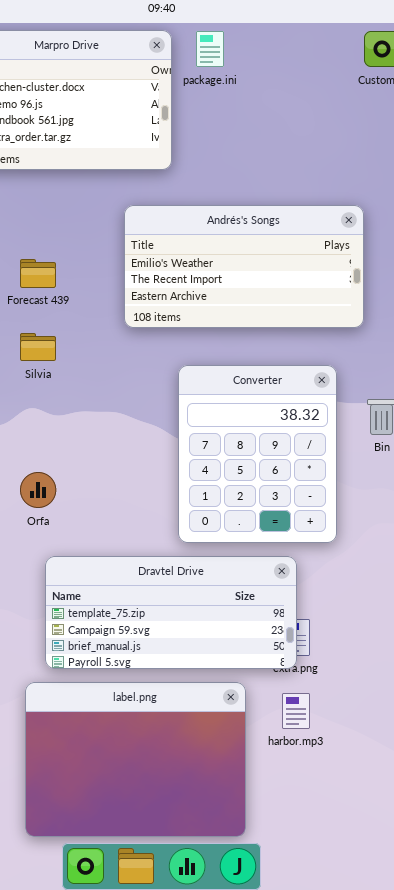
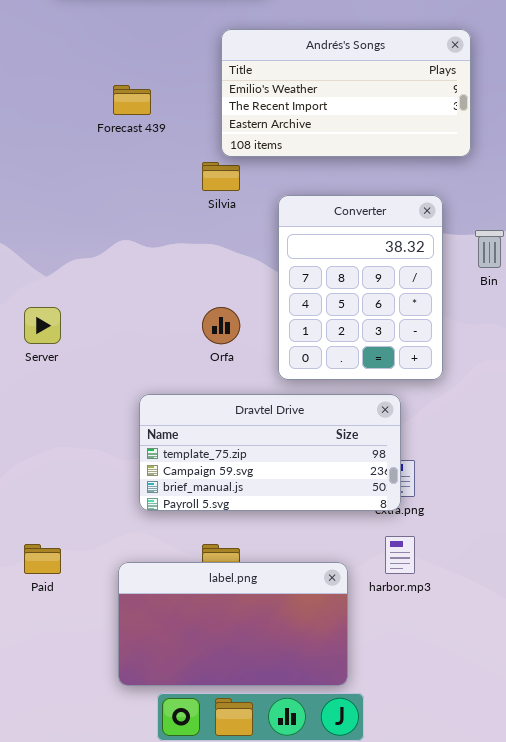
Silvia: [20,333,56,361] -> [202,162,240,191], moved
Orfa: [20,472,56,508] -> [202,307,240,344], moved
label.png: [25,682,246,837] -> [118,562,348,686], resized

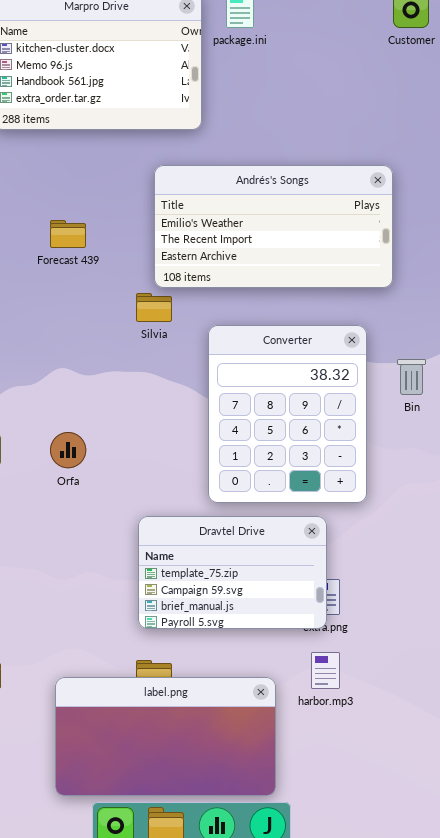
Orfa: [202,307,240,344] -> [50,432,86,468], moved
Dravtel Drive: [139,394,401,511] -> [138,516,327,629], resized

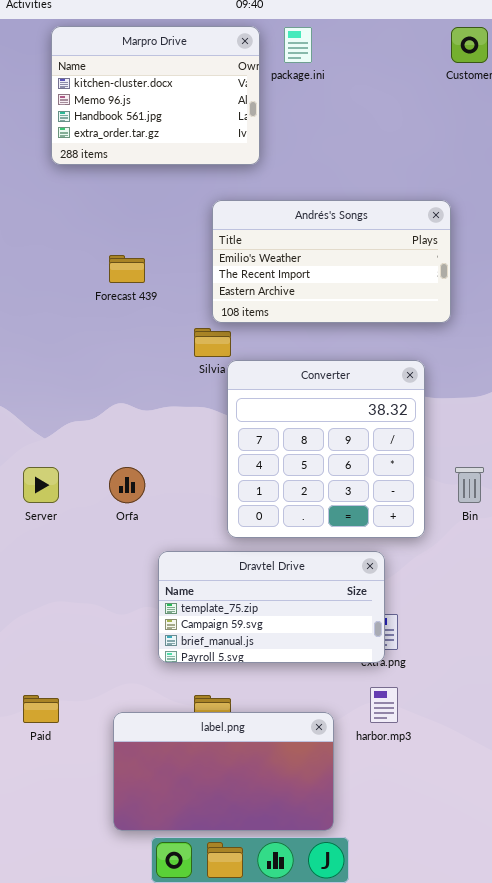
Converter: [208,325,367,503] -> [227,360,425,538], resized
Bin: [397,359,426,395] -> [455,467,484,503], moved
Dravtel Drive: [138,516,327,629] -> [158,551,385,663], resized

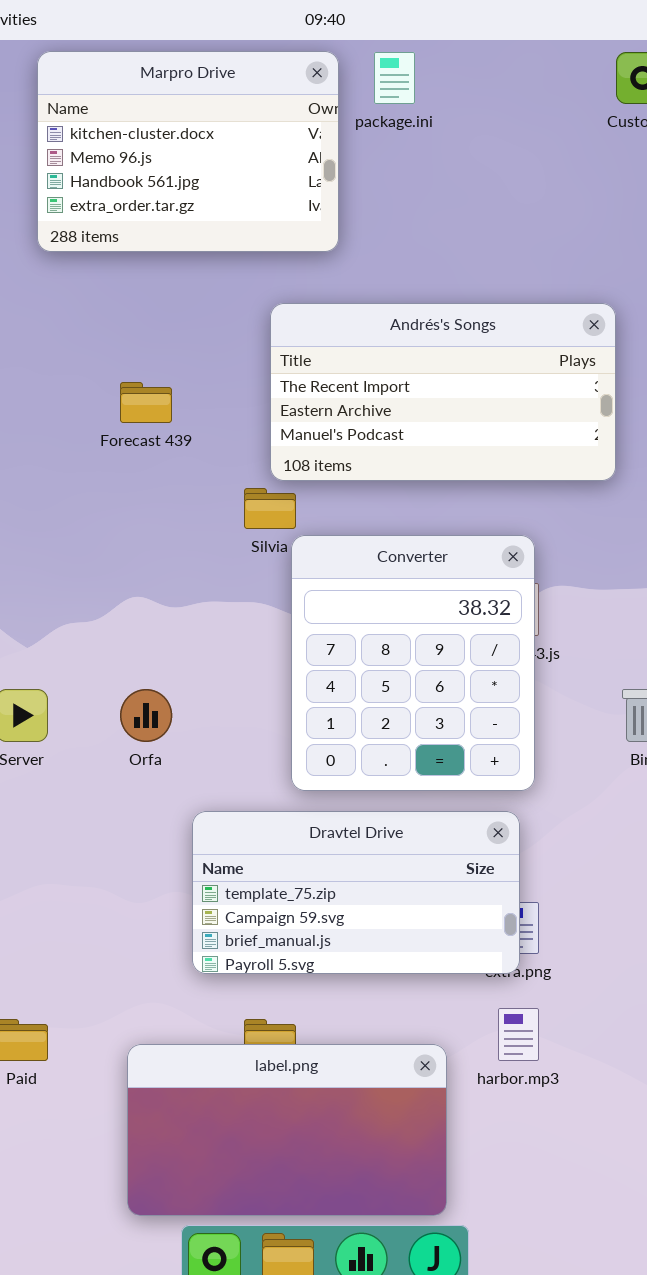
Andrés's Songs: [212,200,451,323] -> [270,303,616,481], scrolled down 1 row
Converter: [227,360,425,538] -> [291,535,535,791], resized

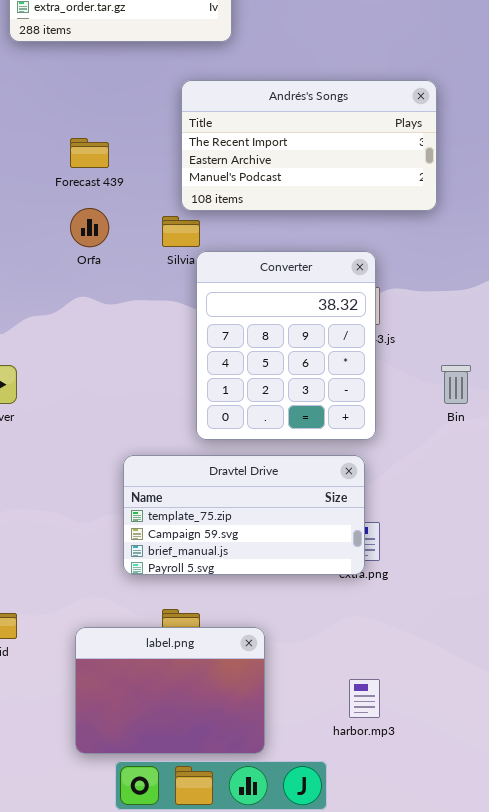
Orfa: [120,689,172,742] -> [70,208,109,247], moved
harbor.mp3: [498,1008,539,1061] -> [349,679,380,718], moved
label.png: [127,1044,447,1216] -> [75,627,265,754], resized

